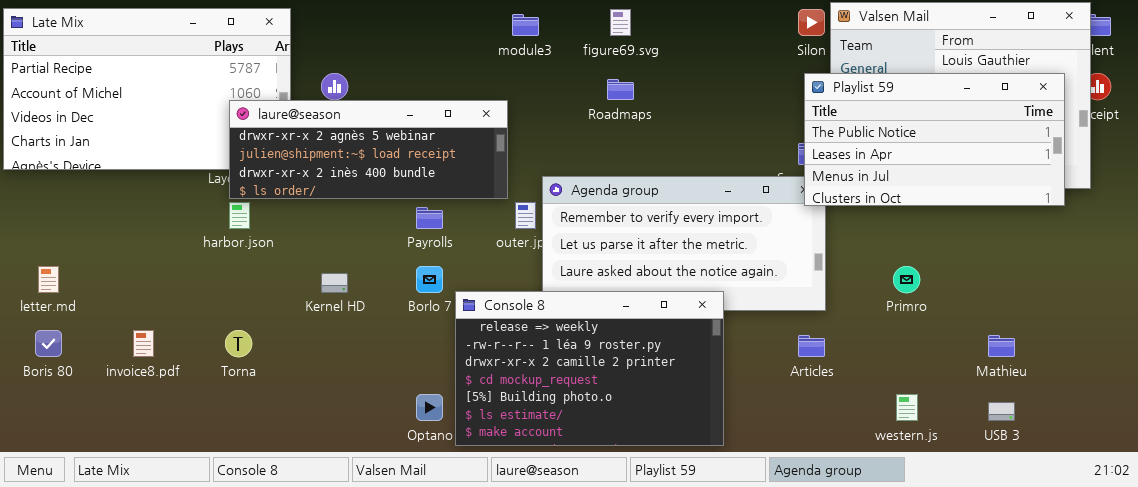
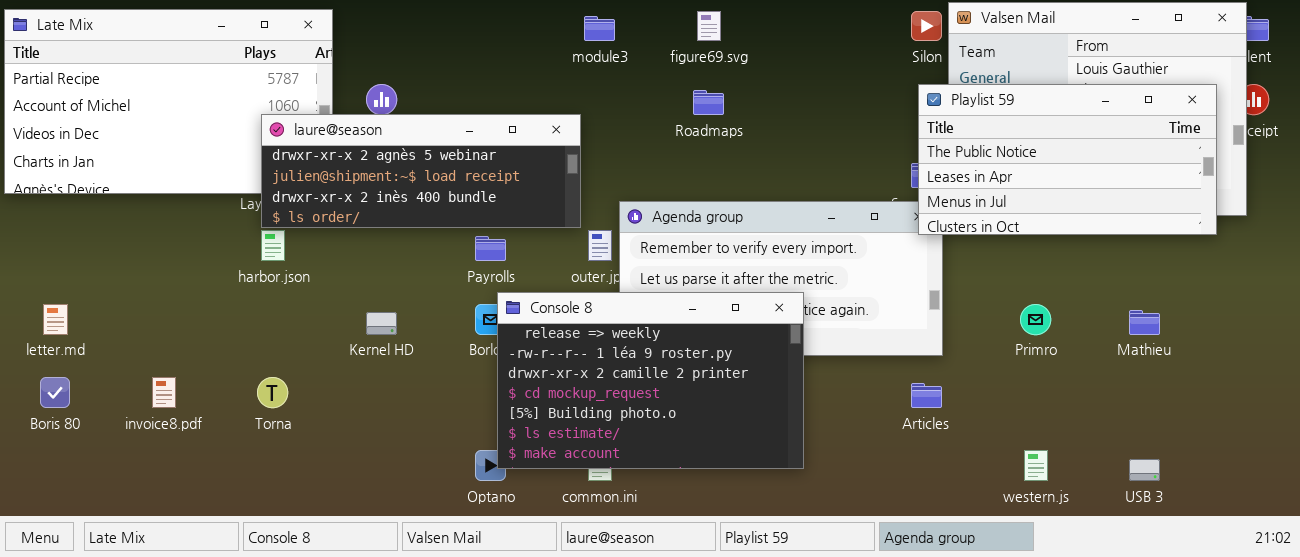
Console 8: [455,291,724,446] -> [497,292,804,469], moved
Mathieu: [988,335,1015,357] -> [1129,310,1160,335], moved

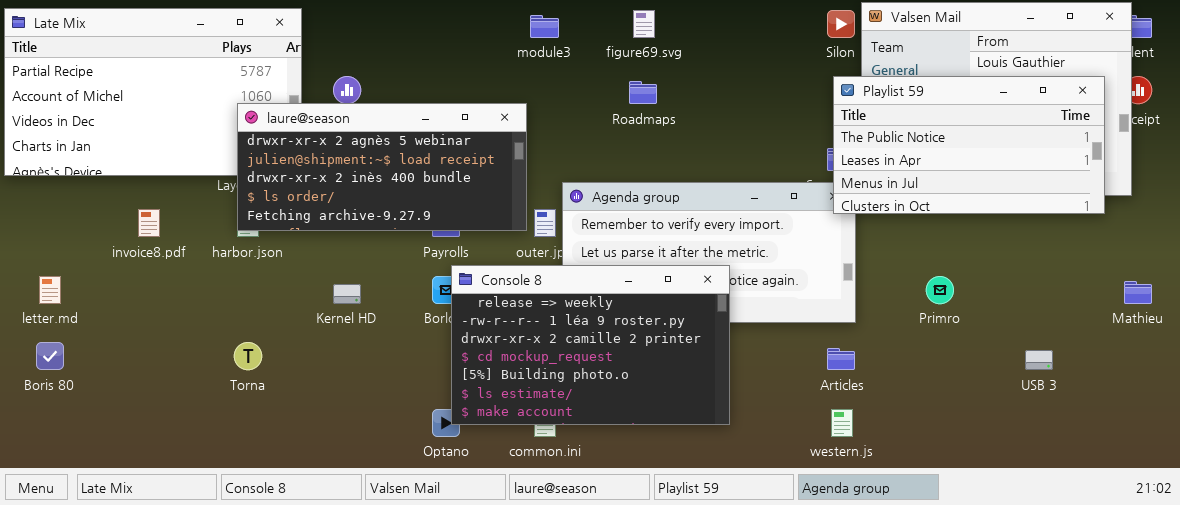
laure@season: [261,114,581,228] -> [237,103,527,231], resized
Mathieu: [1129,310,1160,335] -> [1124,281,1152,304], moved
invoice8.pdf: [152,377,176,408] -> [138,209,160,237], moved
western.js: [1024,450,1048,481] -> [831,409,853,437], moved
USB 3: [1129,459,1160,481] -> [1025,350,1053,370], moved

